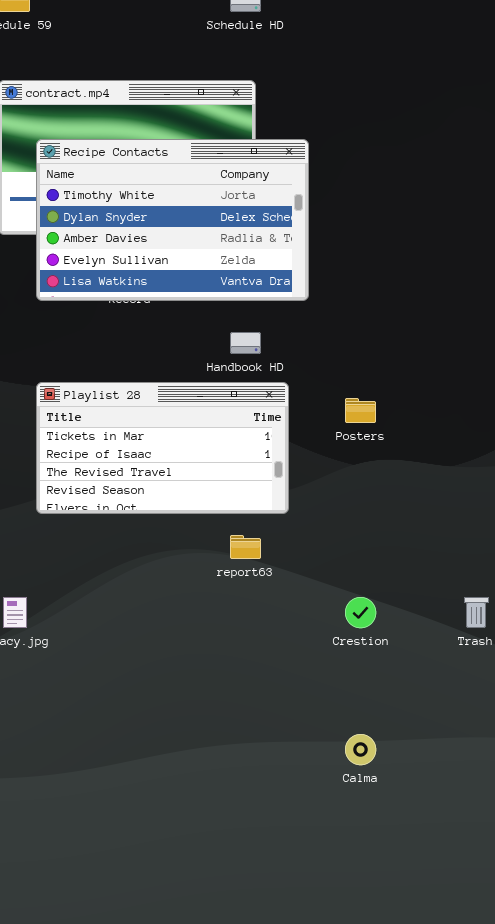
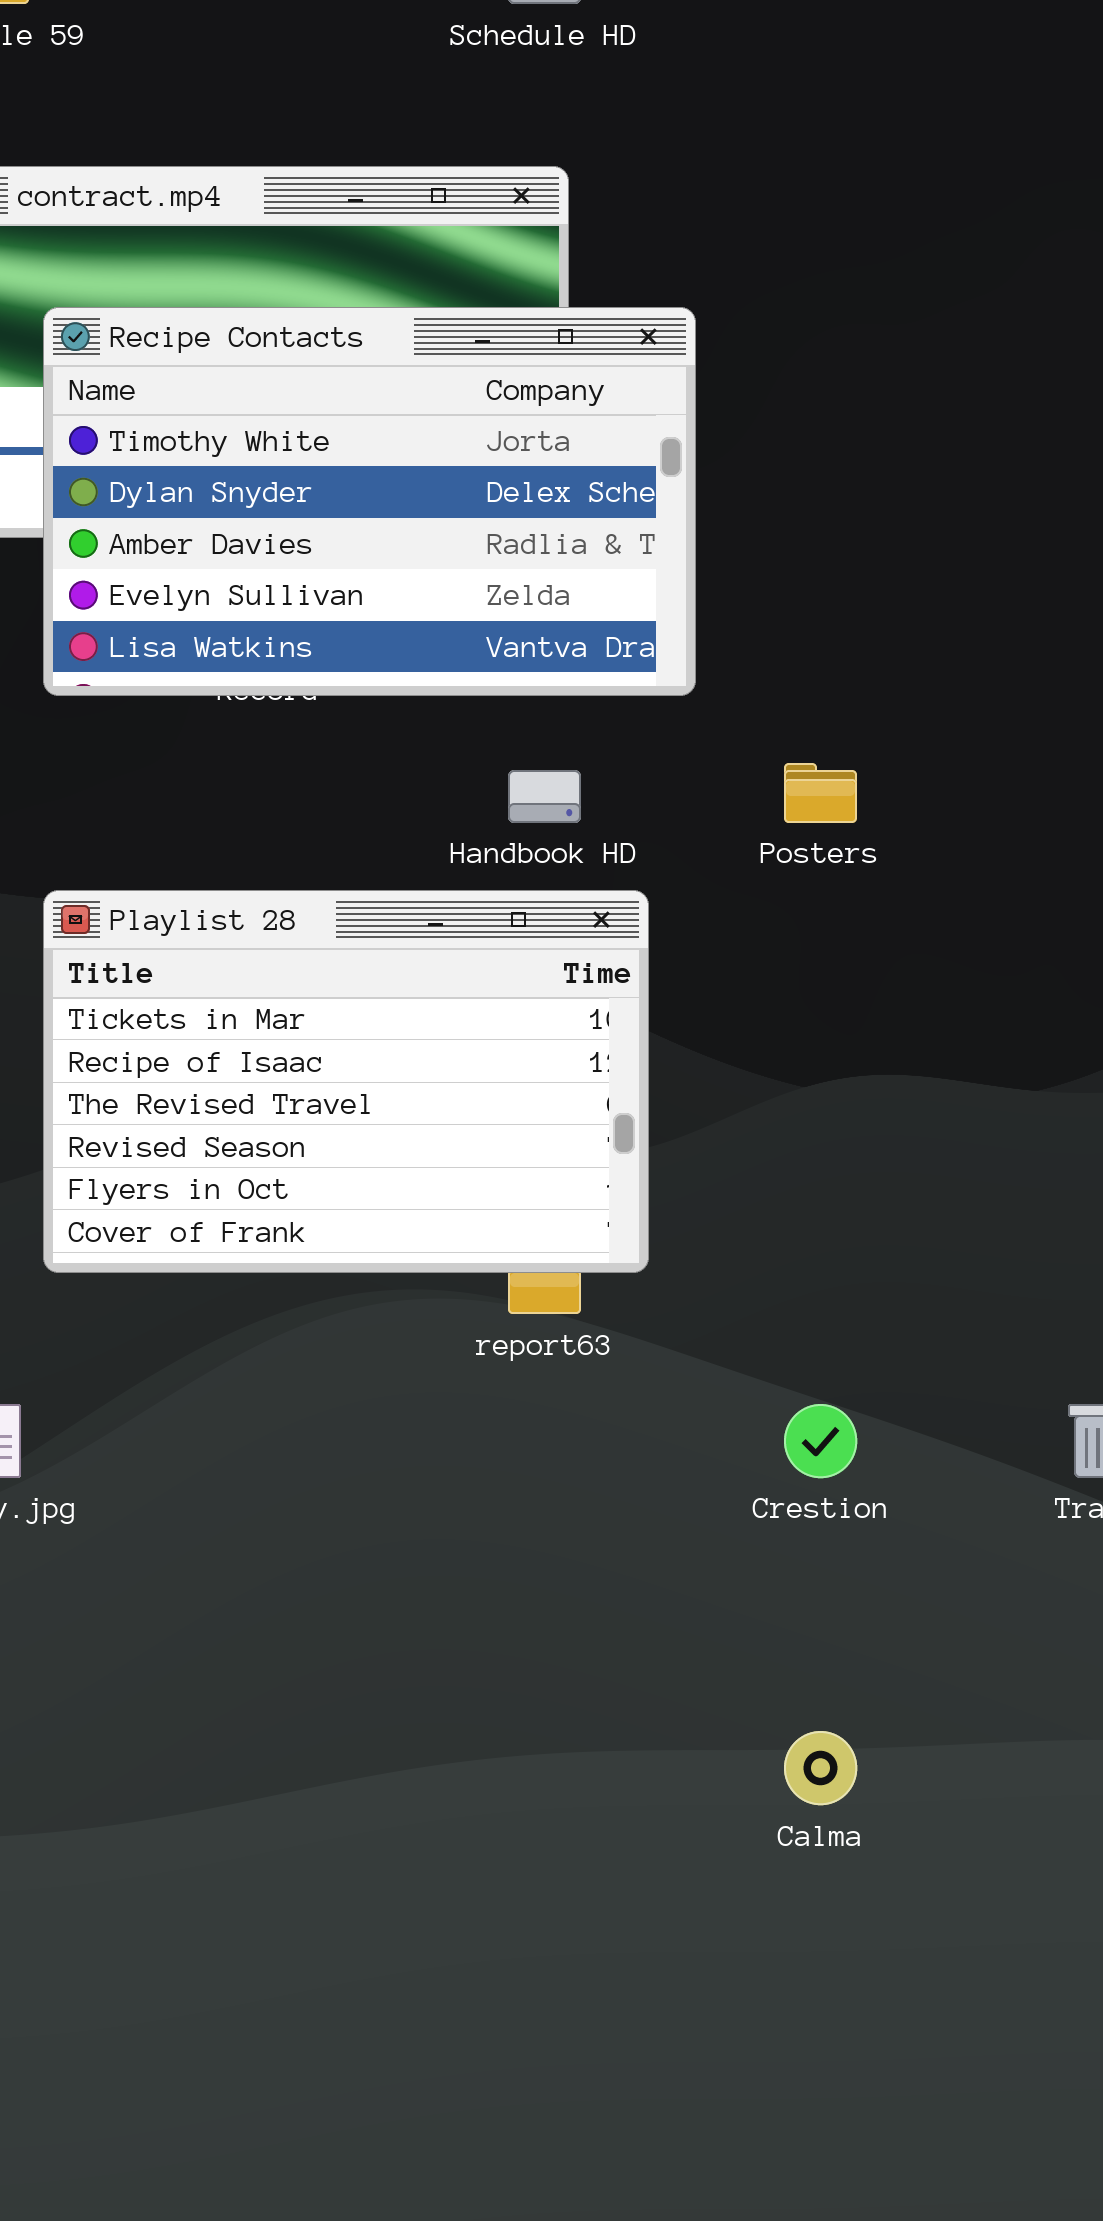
Playlist 28: [36,382,289,514] -> [43,890,649,1273], resized
Posters: [345,398,376,423] -> [784,763,857,823], moved

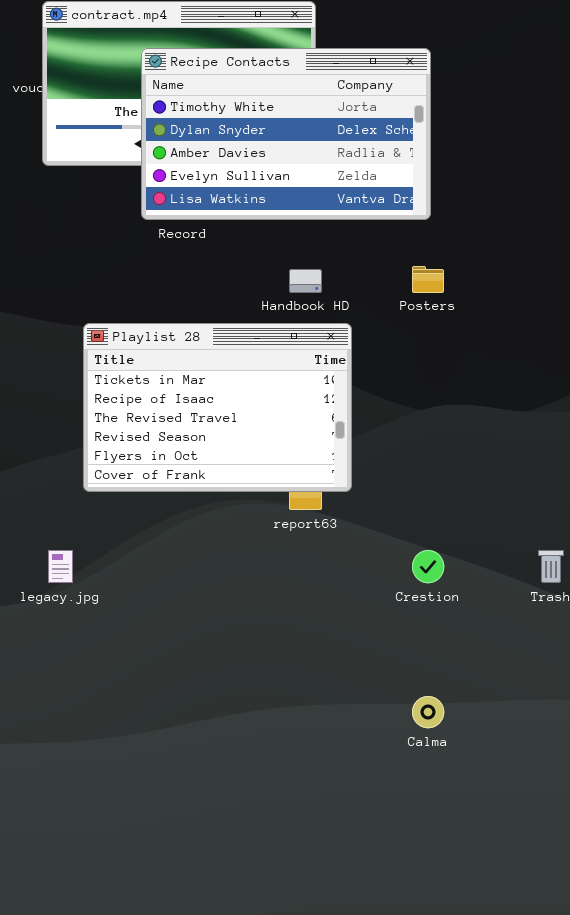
Recipe Contacts: [43,307,696,696] -> [141,48,431,220], moved

